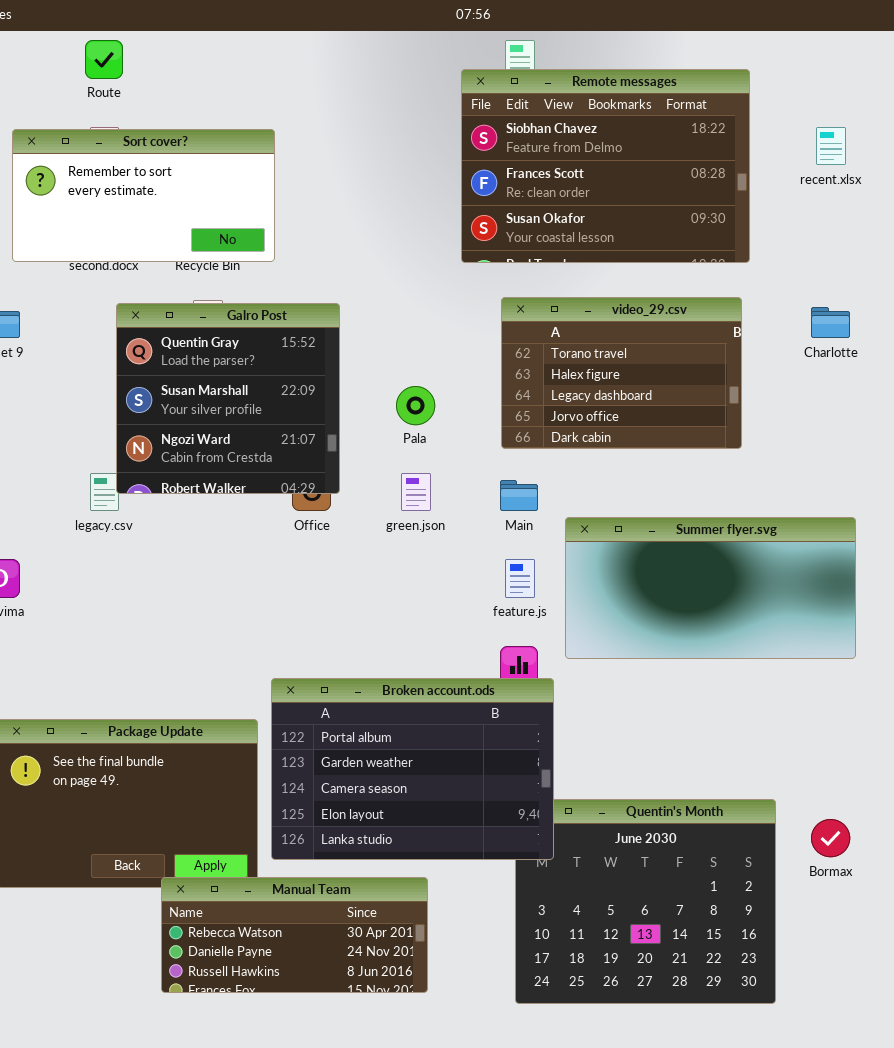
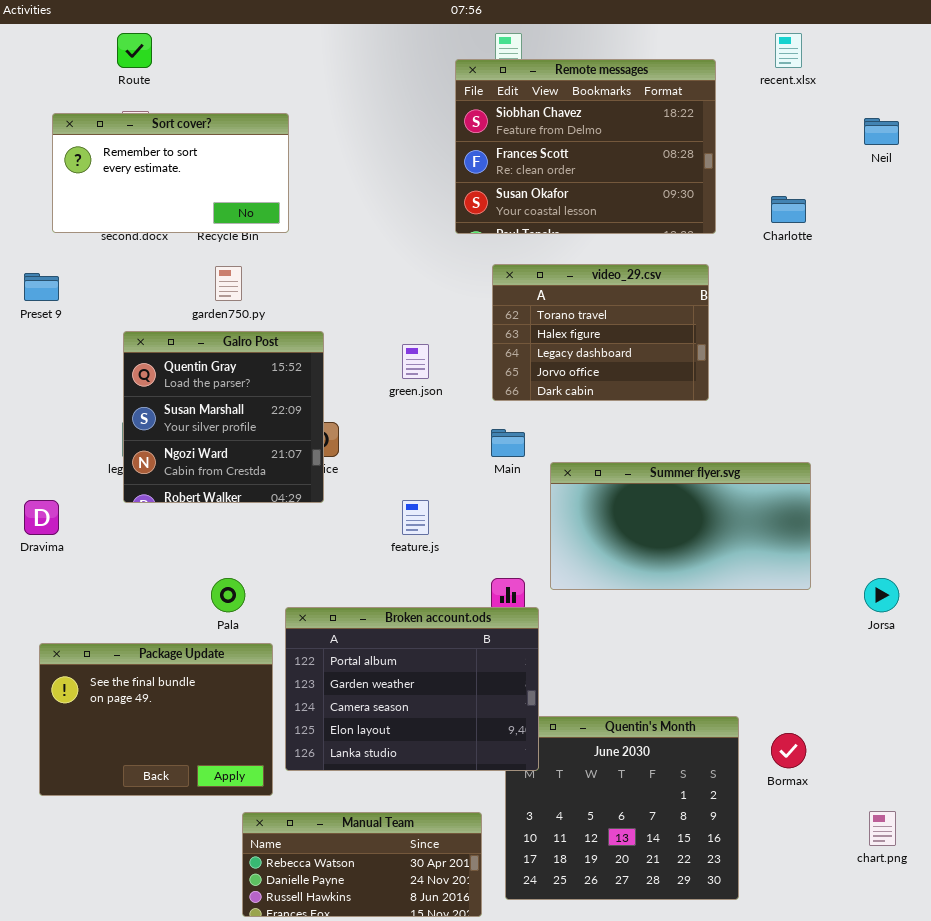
recent.xlsx: [816,127,846,165] -> [775,33,802,68], moved
Galro Post: [116,303,340,494] -> [123,331,324,503], moved
Charlotte: [811,307,850,338] -> [771,196,806,223], moved
Pala: [396,386,435,425] -> [211,578,245,612], moved
green.json: [401,473,431,511] -> [402,344,429,379], moved
feature.js: [505,559,535,598] -> [402,500,429,535], moved
Manual Team: [161,877,428,993] -> [242,812,482,917], moved

